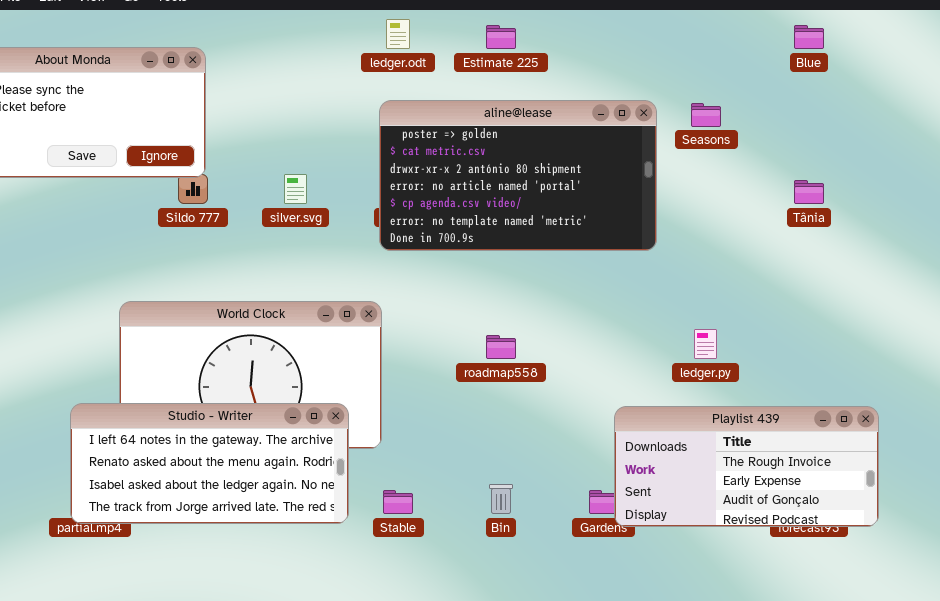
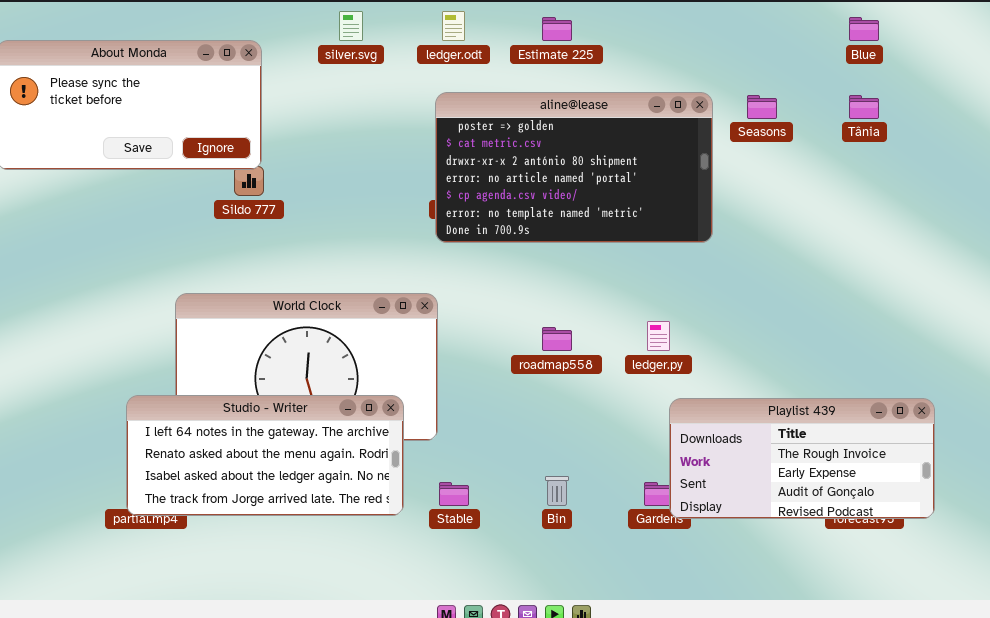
silver.svg: [284,174,307,204] -> [339,11,363,41], moved
Tânia: [794,180,824,204] -> [849,95,879,119], moved
ledger.py: [694,329,717,359] -> [647,321,670,351], moved

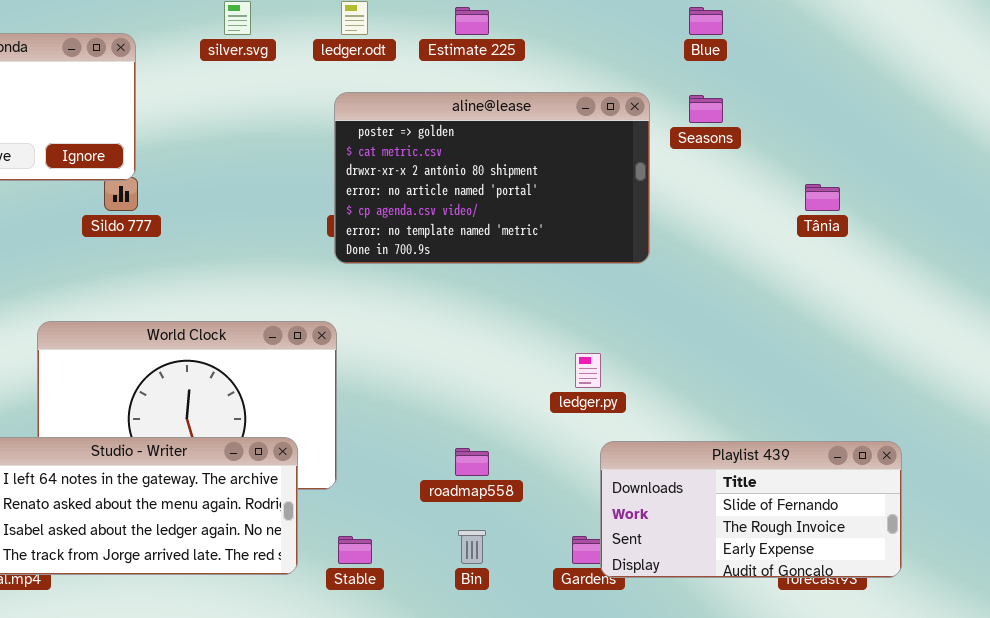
Blue: [849,17,879,41] -> [689,7,723,35], moved
Tânia: [849,95,879,119] -> [805,184,840,211], moved
roadmap558: [542,327,572,351] -> [455,448,489,476], moved
Playlist 439: [669,398,935,519] -> [600,441,902,578], scrolled up 1 row

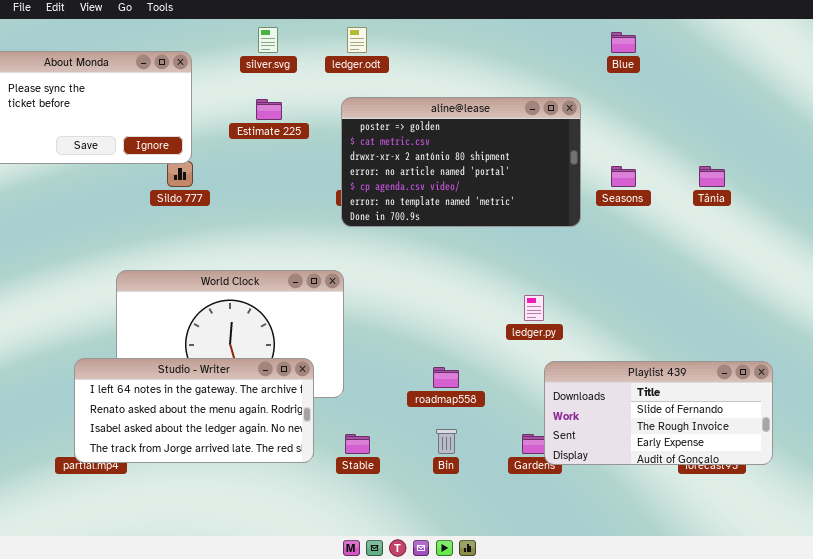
Estimate 225: [455,7,489,35] -> [256,99,282,120], moved
Seasons: [689,95,723,123] -> [611,166,636,187], moved

